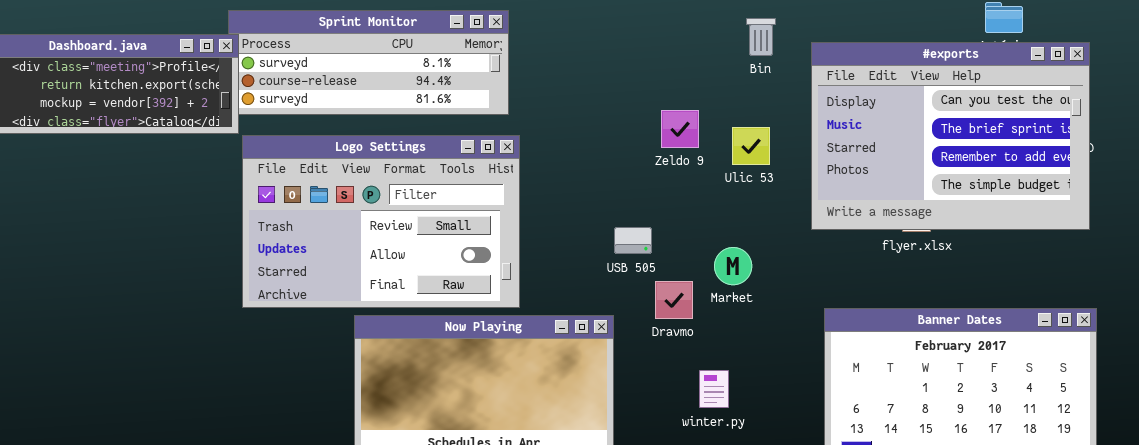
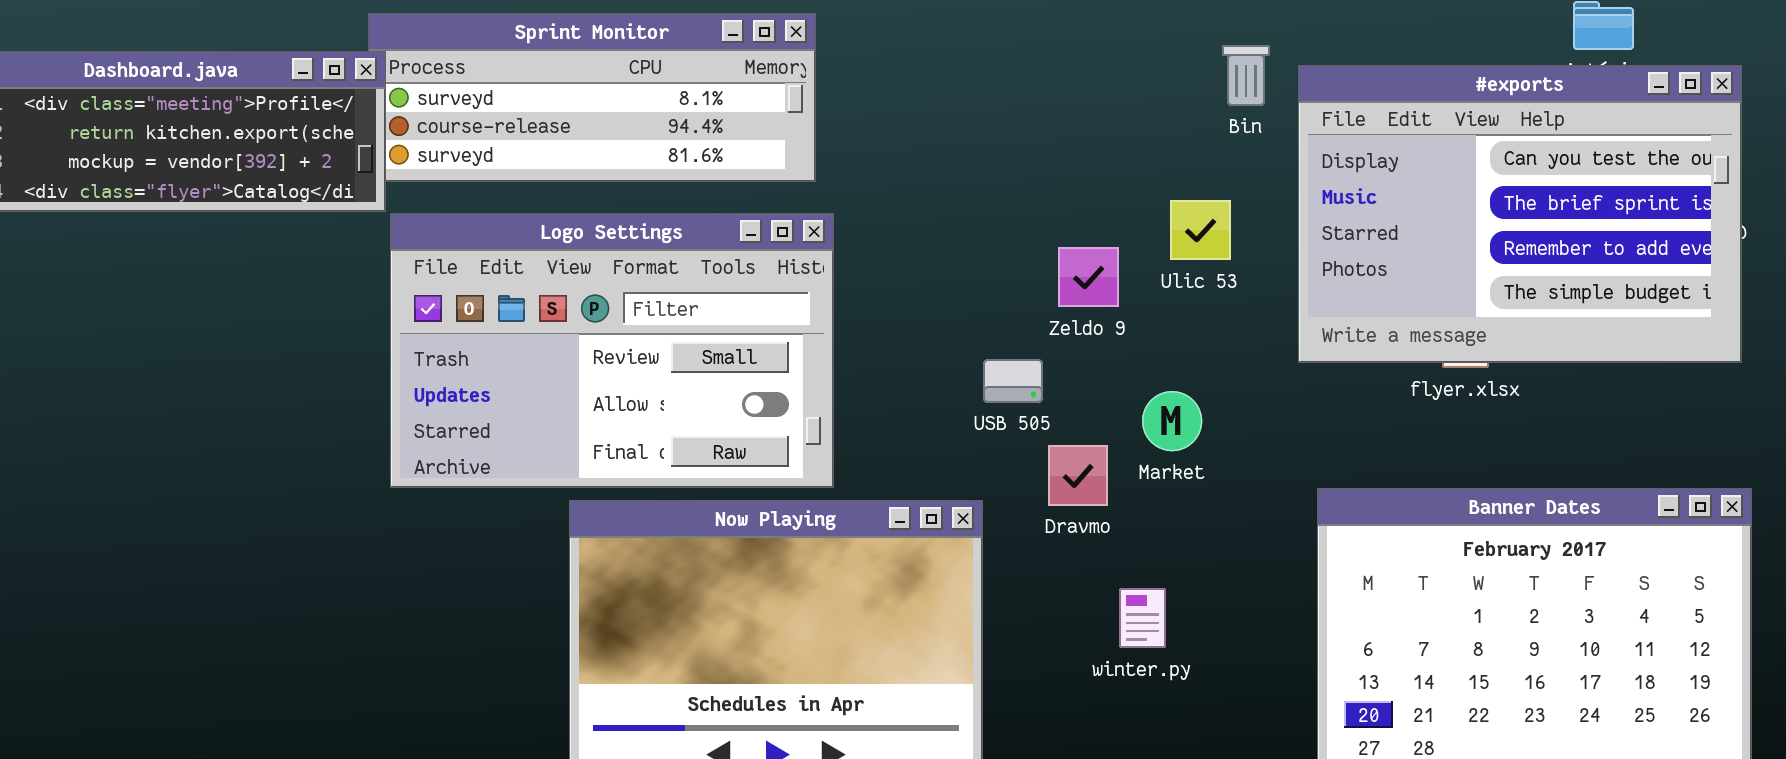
Bin: [746,18,776,56] -> [1222,45,1270,106], moved
Zeldo 9: [661,110,699,148] -> [1058,247,1119,307], moved

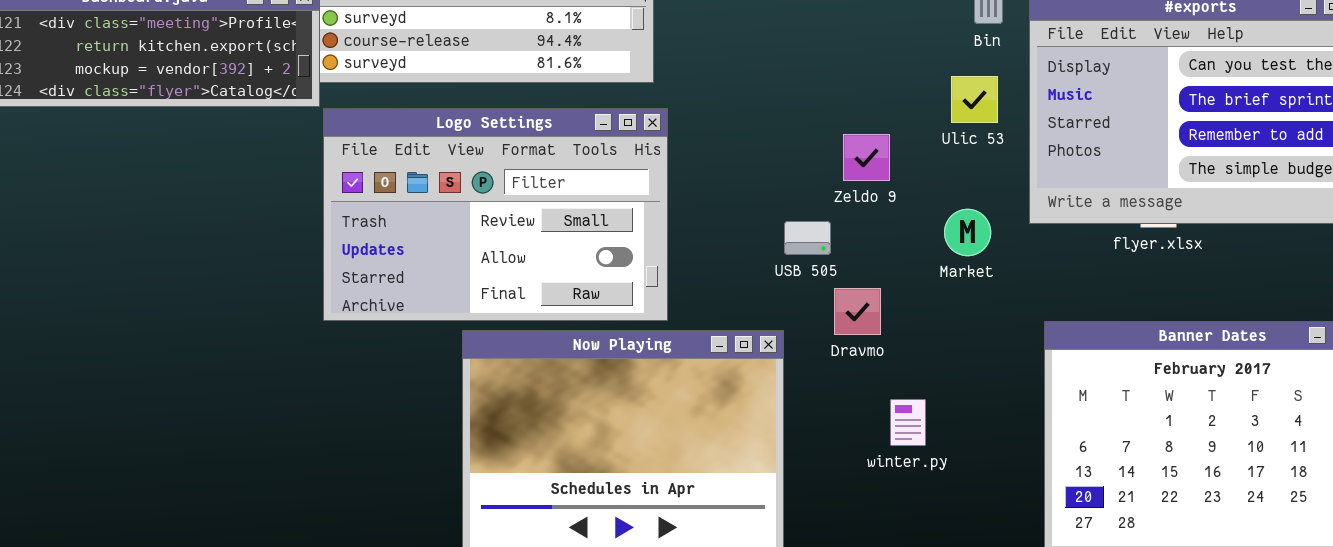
Ulic 53: [1170,200,1231,260] -> [951,76,998,123], moved
Market: [1142,391,1202,451] -> [944,209,991,256], moved

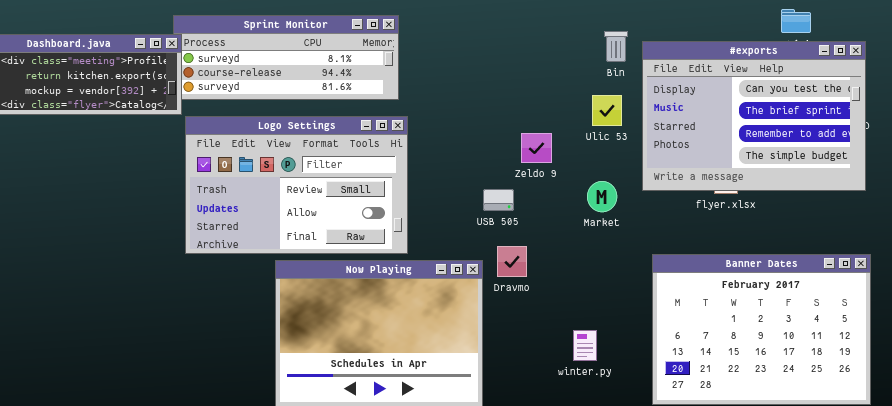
Dravmo: [834,288,881,335] -> [497,246,527,277], moved
winter.py: [890,399,926,446] -> [573,330,597,361], moved

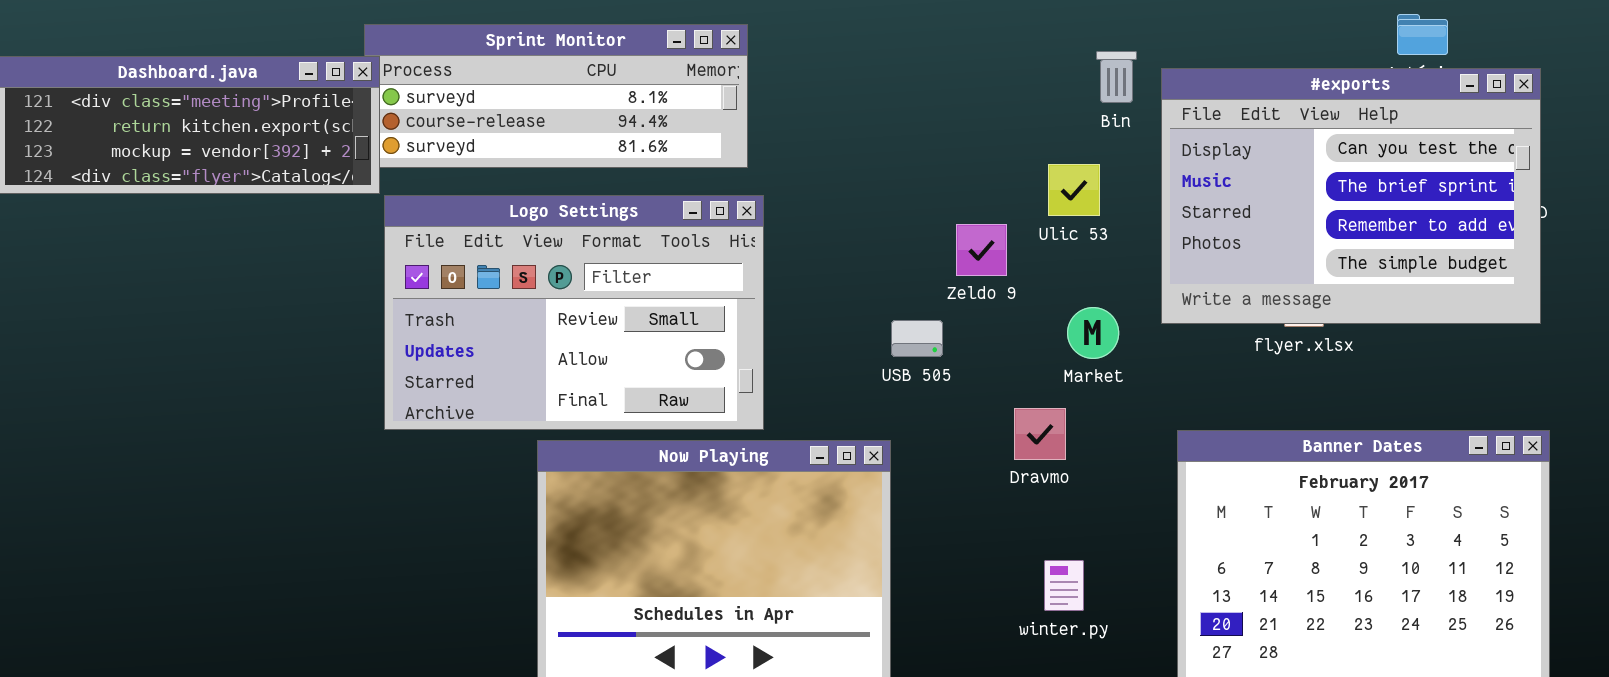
Ulic 53: [592,95,622,126] -> [1048,164,1100,216], moved
Dravmo: [497,246,527,277] -> [1014,408,1066,460], moved

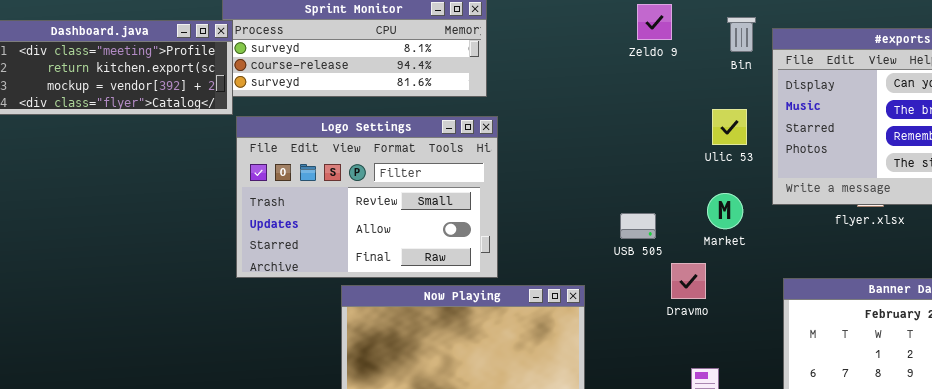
Ulic 53: [1048,164,1100,216] -> [712,109,747,145], moved
Zeldo 9: [956,224,1007,276] -> [637,4,672,40], moved
USB 505: [891,320,943,357] -> [620,213,656,239], moved

